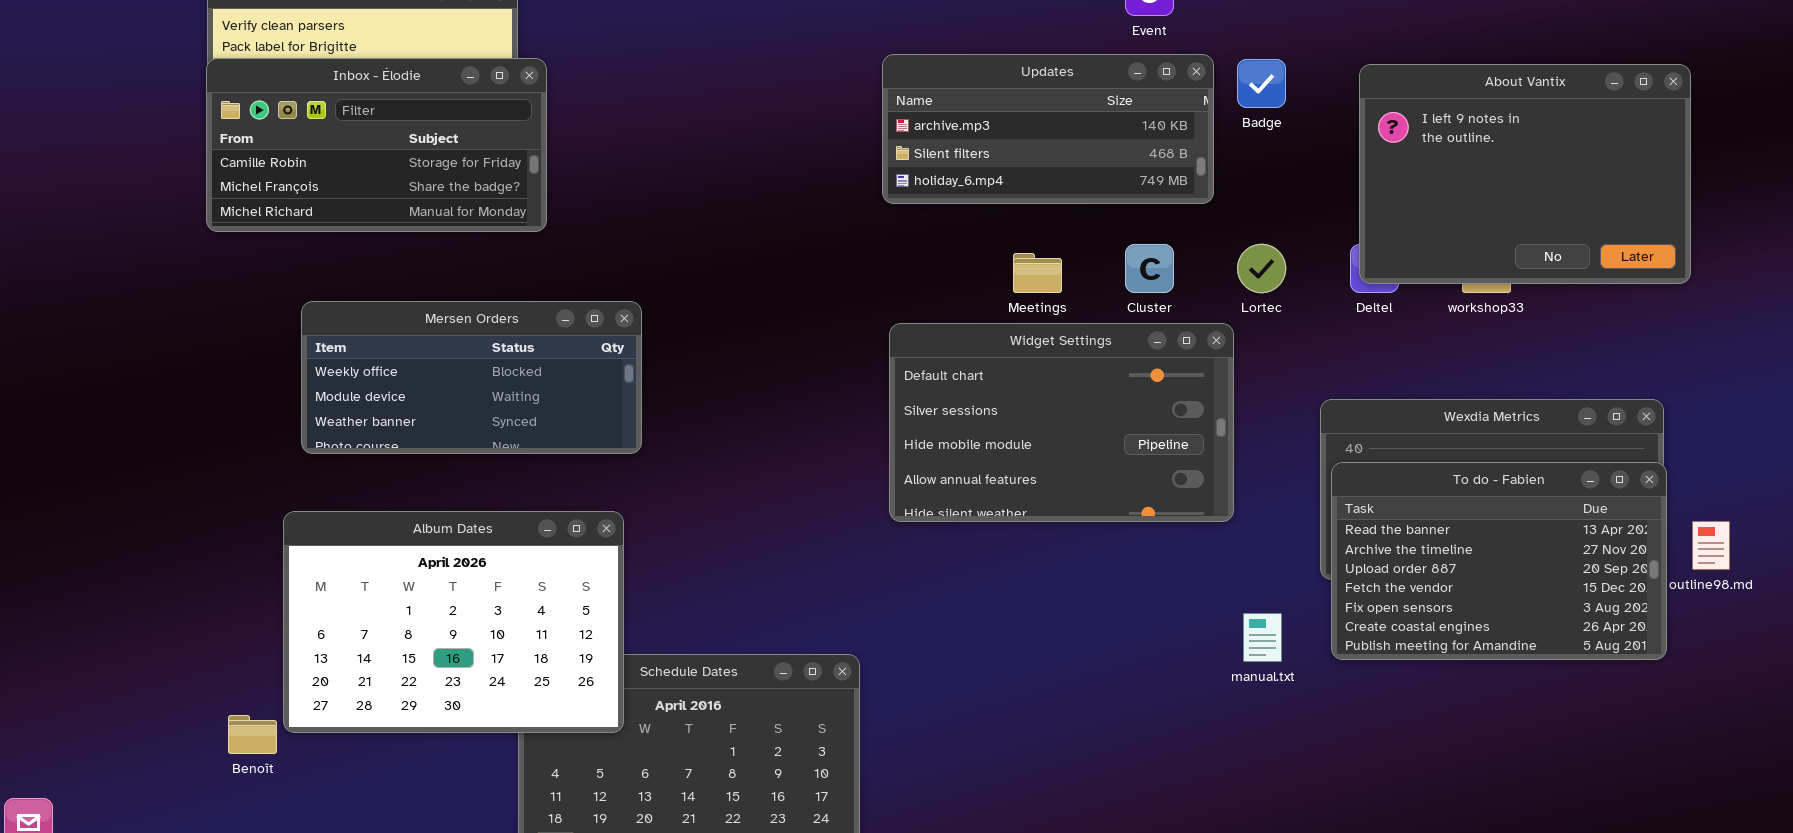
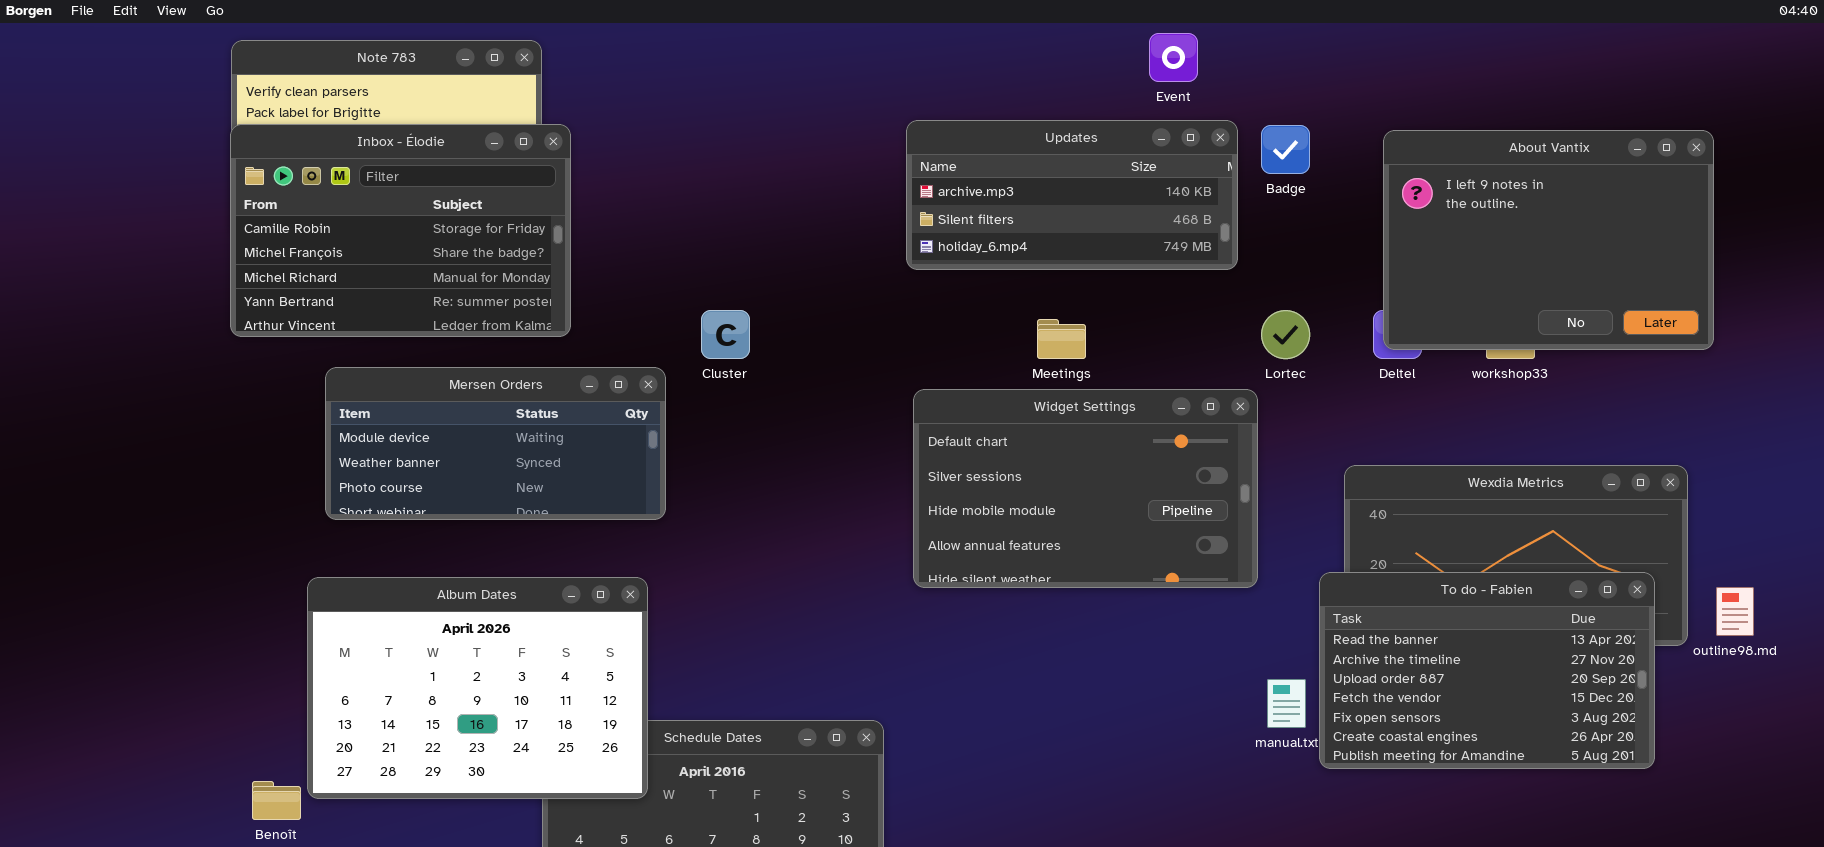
Inbox - Élodie: [206,58,547,232] -> [230,124,571,337], resized
Cluster: [1125,244,1174,293] -> [701,310,750,359], moved
Mersen Orders: [301,301,642,454] -> [325,367,666,520], scrolled down 1 row
To do - Fabien: [1331,462,1667,660] -> [1319,572,1655,769], moved

